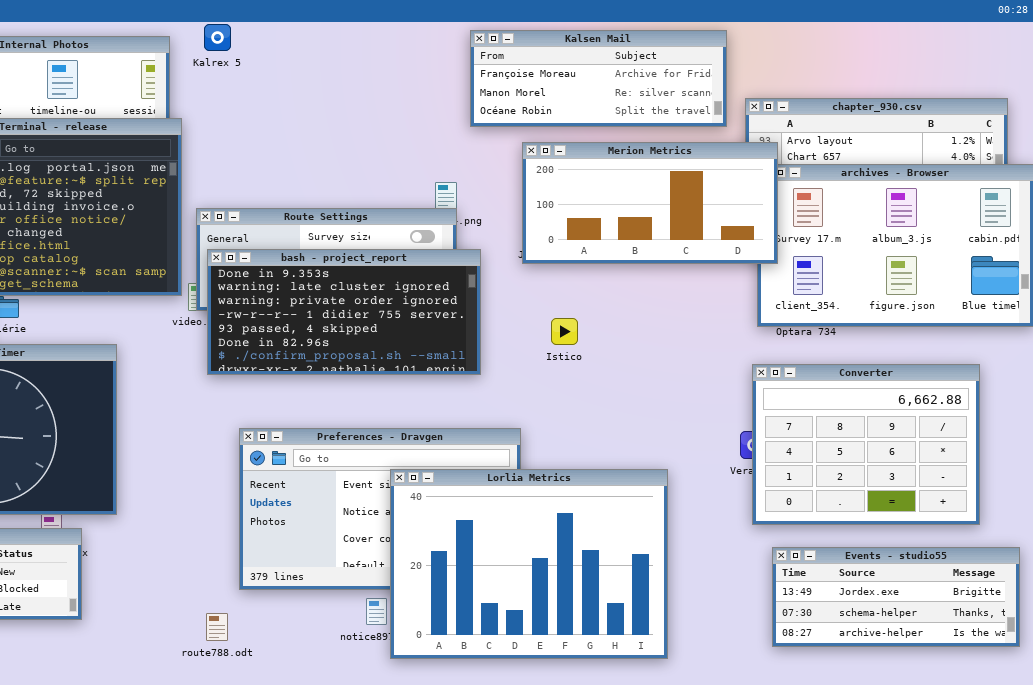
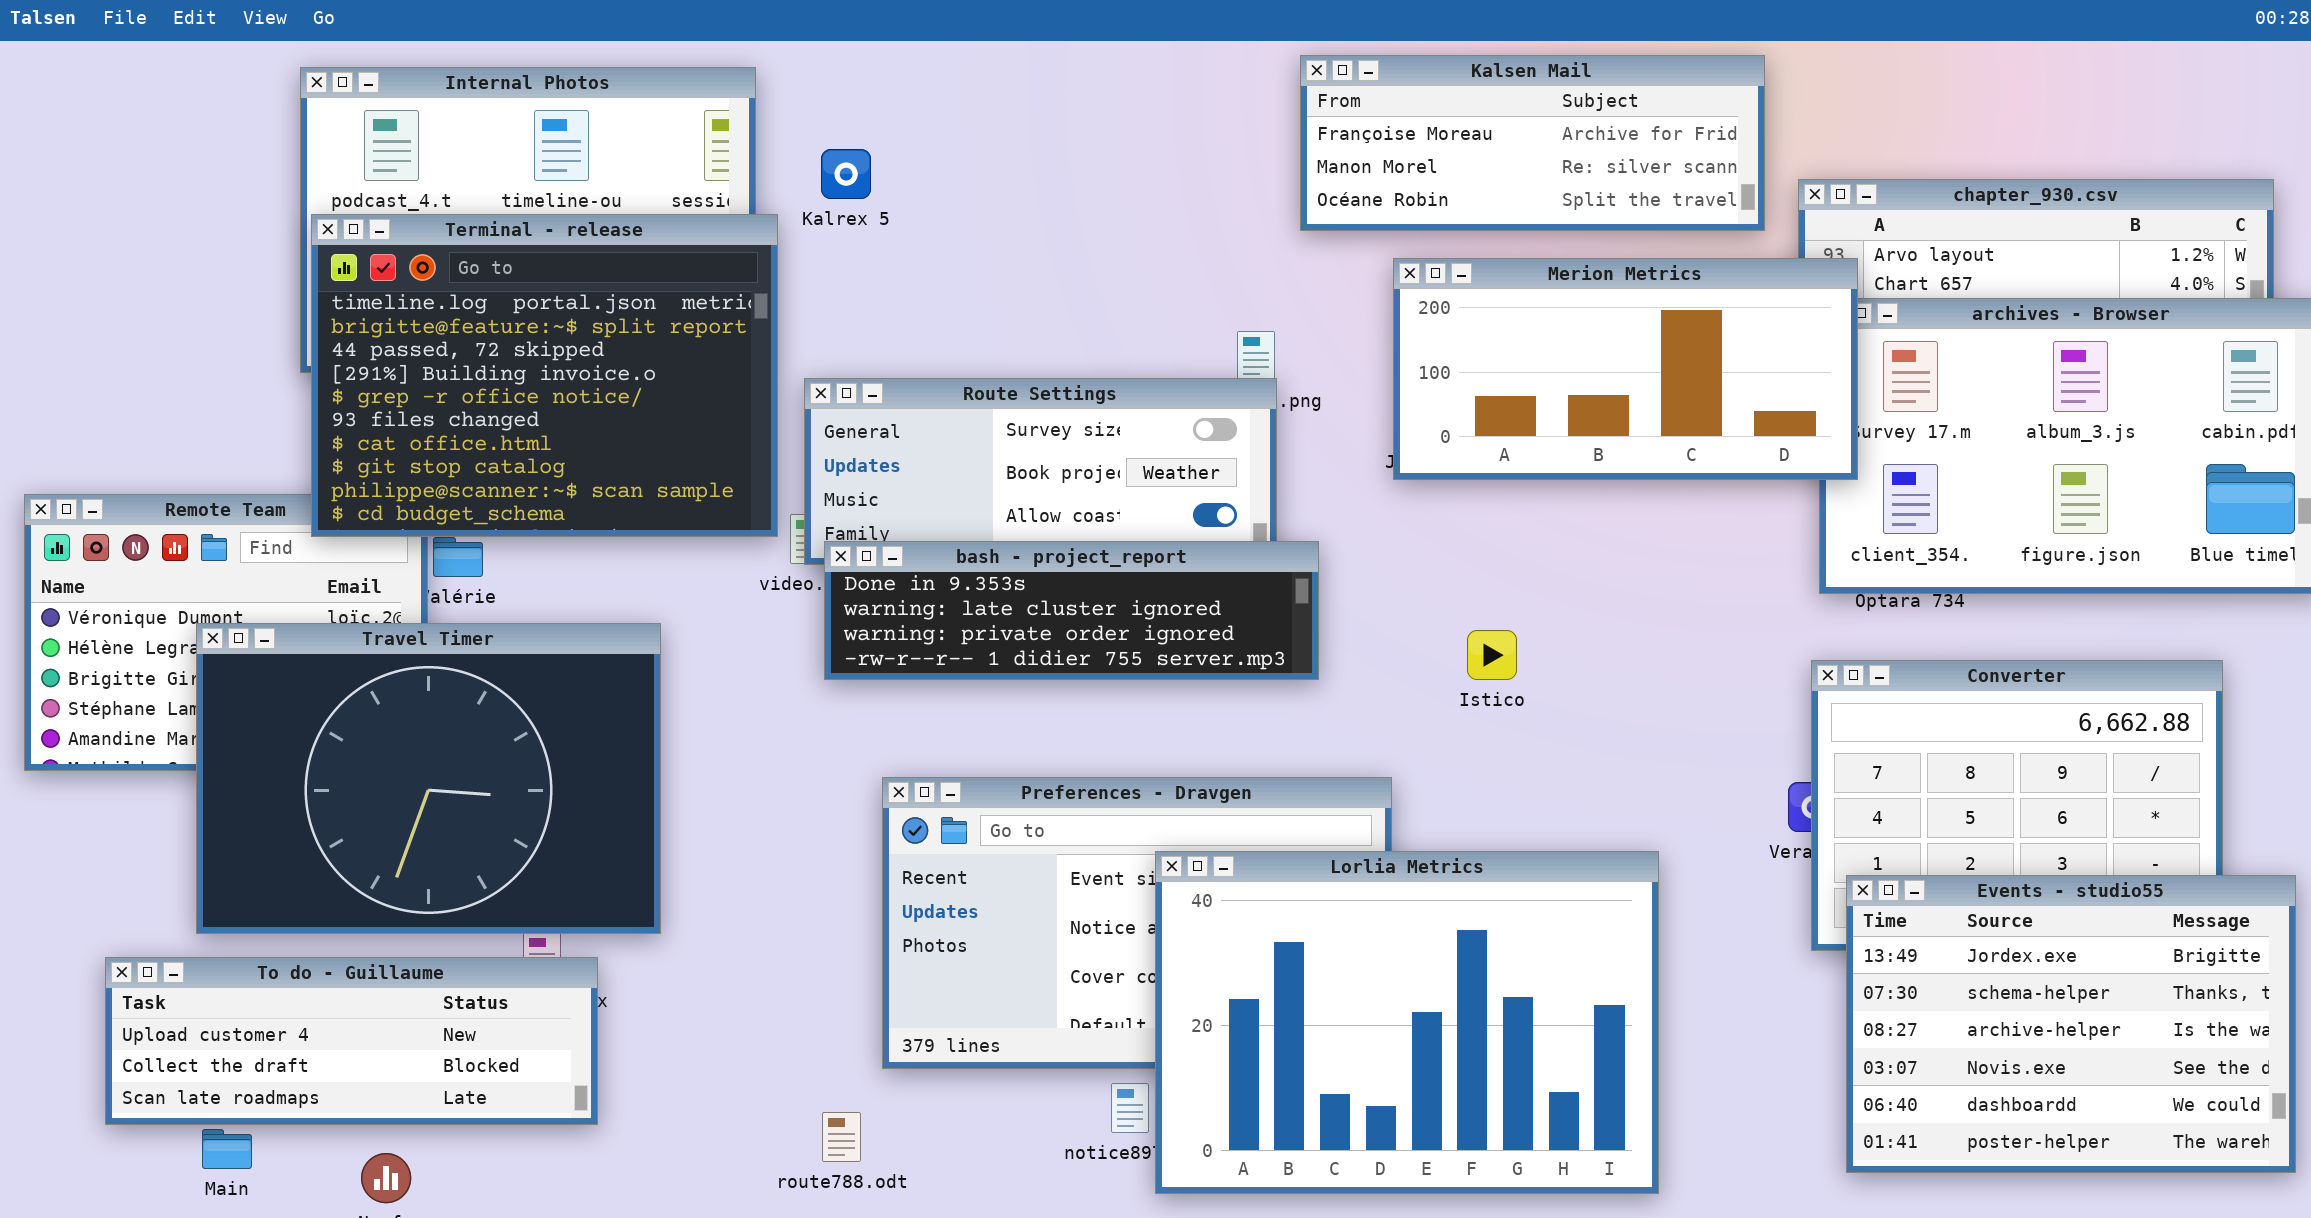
Kalrex 5: [204,24,231,51] -> [821,149,871,199], moved
bash - project_report: [207,249,481,375] -> [824,541,1319,680], resized
Istico: [551,318,578,345] -> [1467,630,1517,680], moved
Events - studio55: [772,547,1020,647] -> [1846,875,2296,1173], resized

